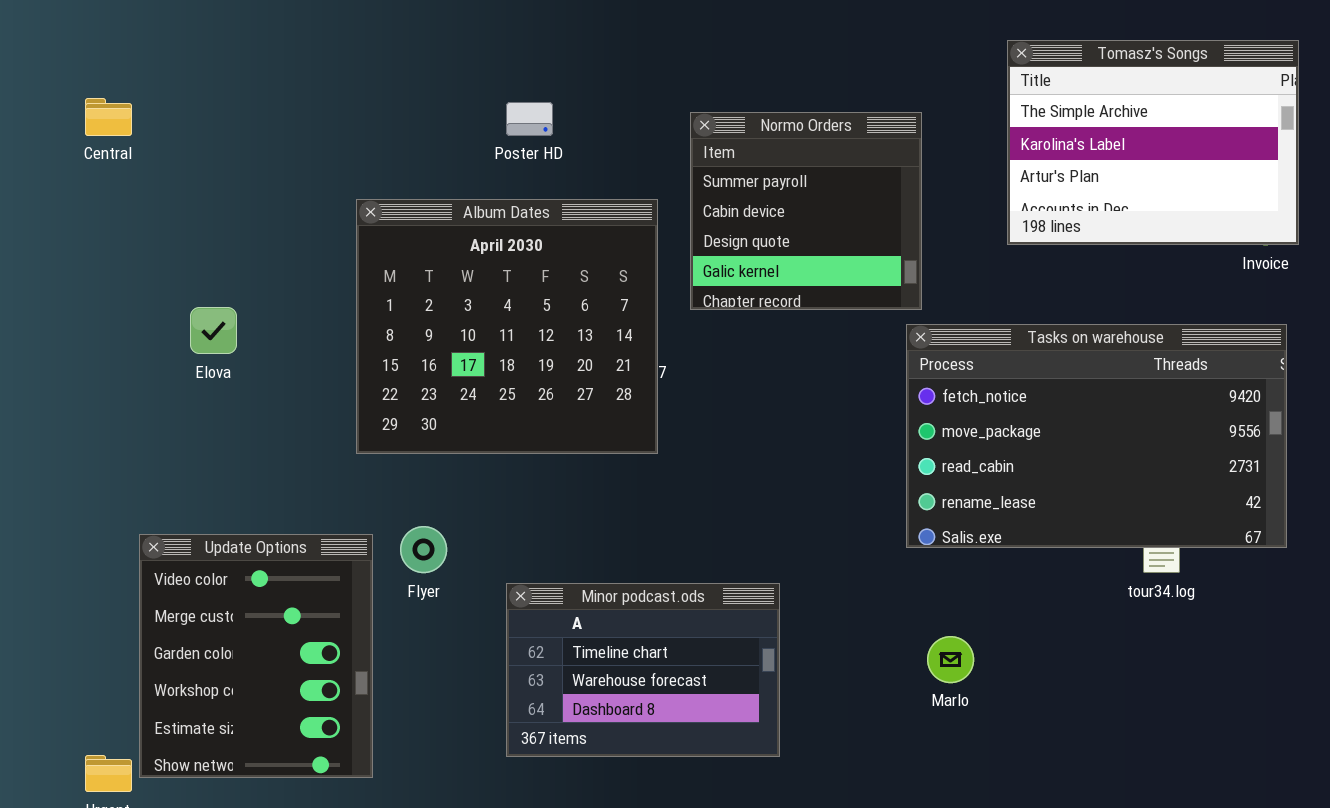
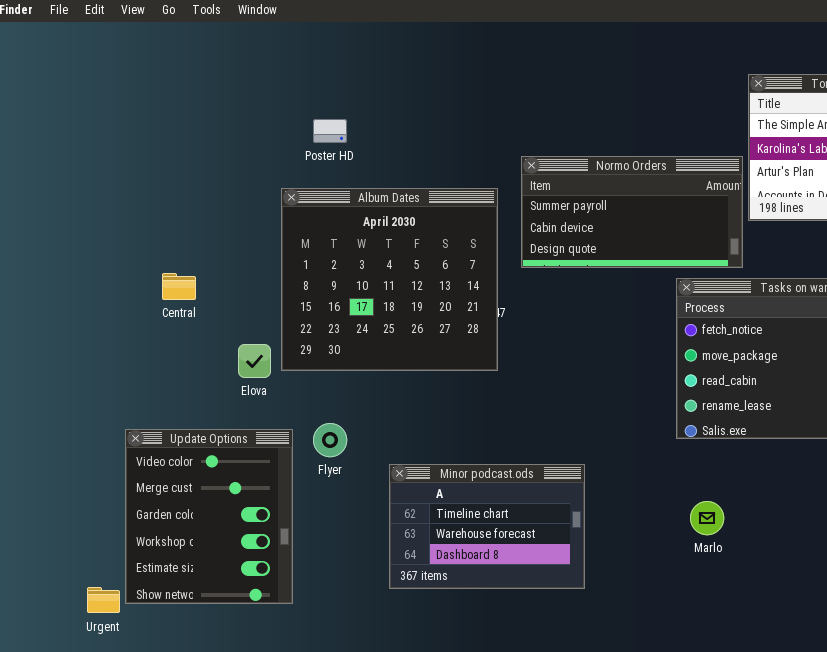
Central: [85,98,132,136] -> [162,273,196,300], moved
Poster HD: [506,102,553,136] -> [313,119,347,143], moved
Normo Orders: [690,112,922,310] -> [521,156,743,268], resized
Elova: [190,307,237,354] -> [238,344,271,378], moved

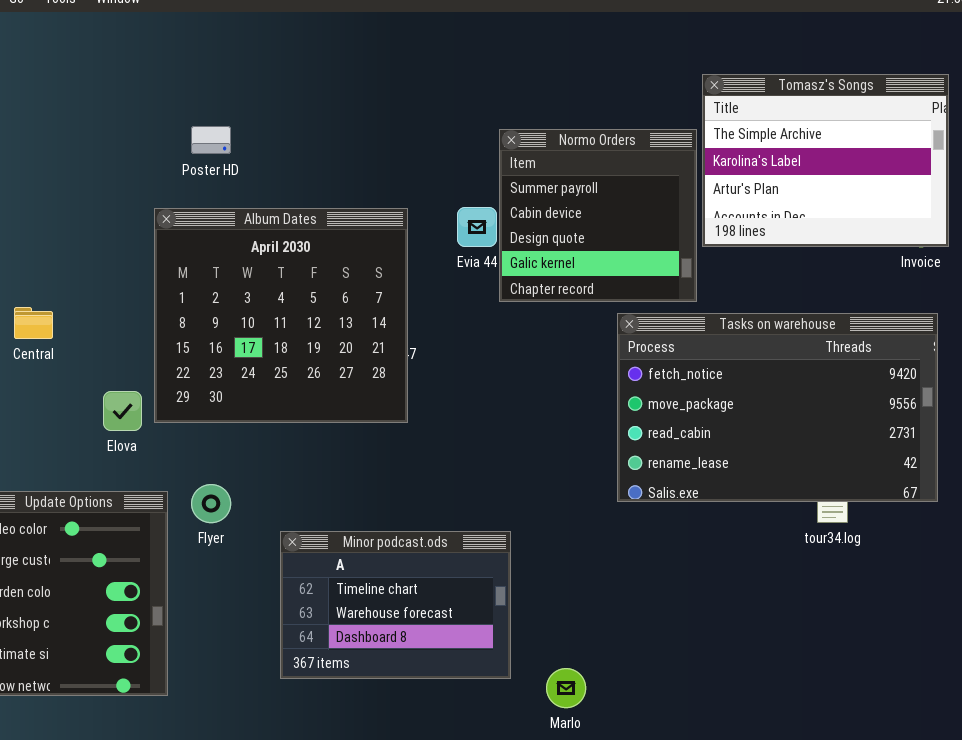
Normo Orders: [521,156,743,268] -> [499,129,697,302], resized
Marlo: [690,501,724,535] -> [546,668,586,708], moved

